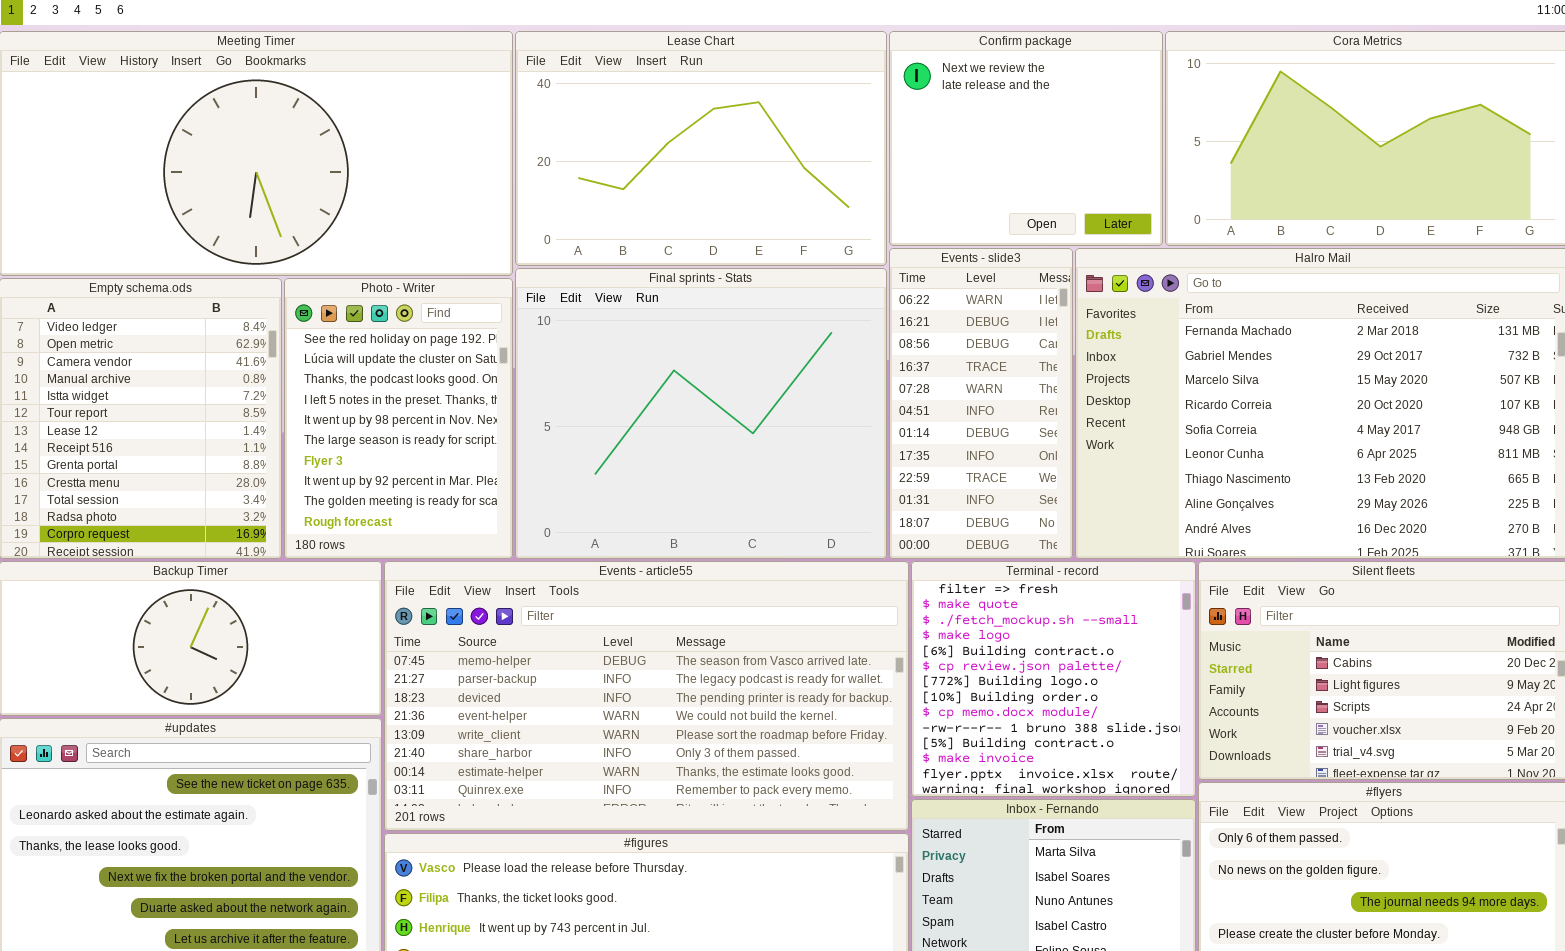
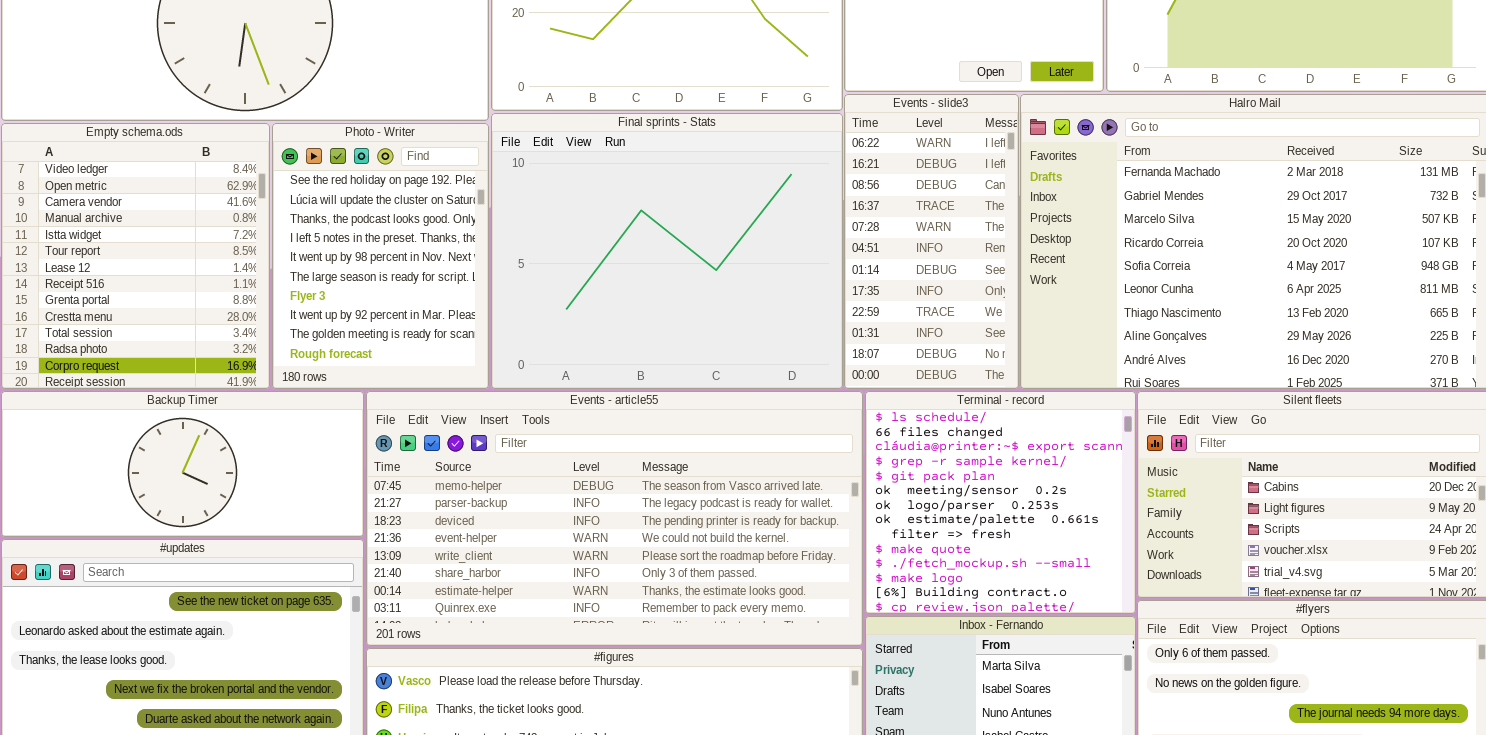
Terminal - record: [911,561,1196,797] -> [865,391,1136,614], scrolled up 8 rows

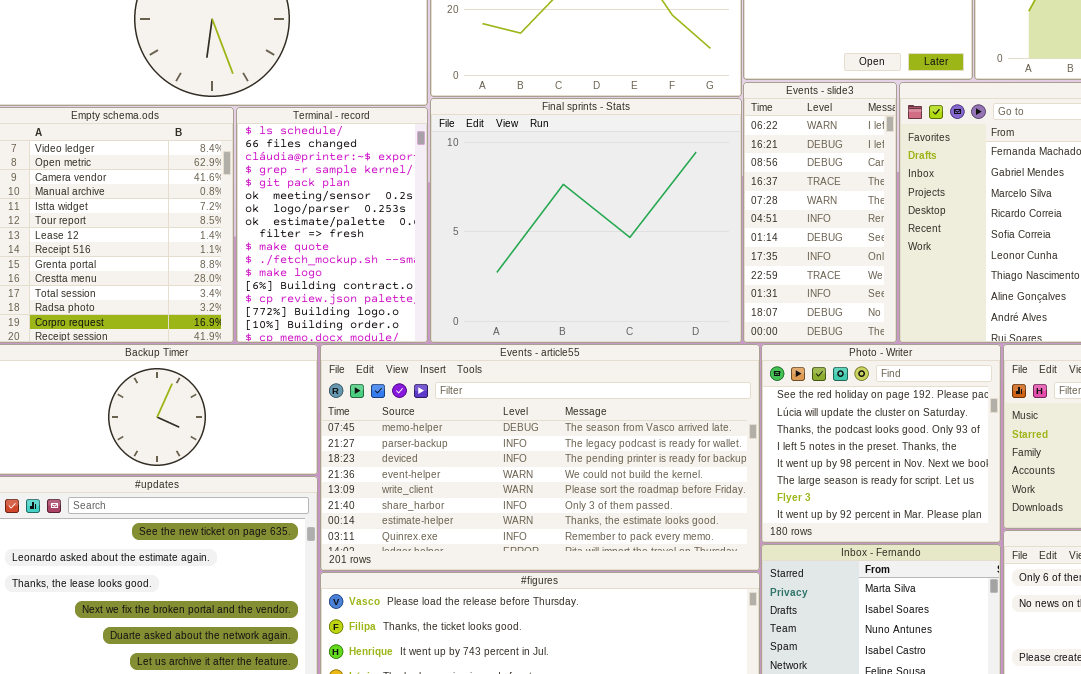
Photo - Writer: [272,123,489,389] -> [761,344,1001,543], moved, resized
Terminal - record: [865,391,1136,614] -> [236,107,428,343], moved, resized

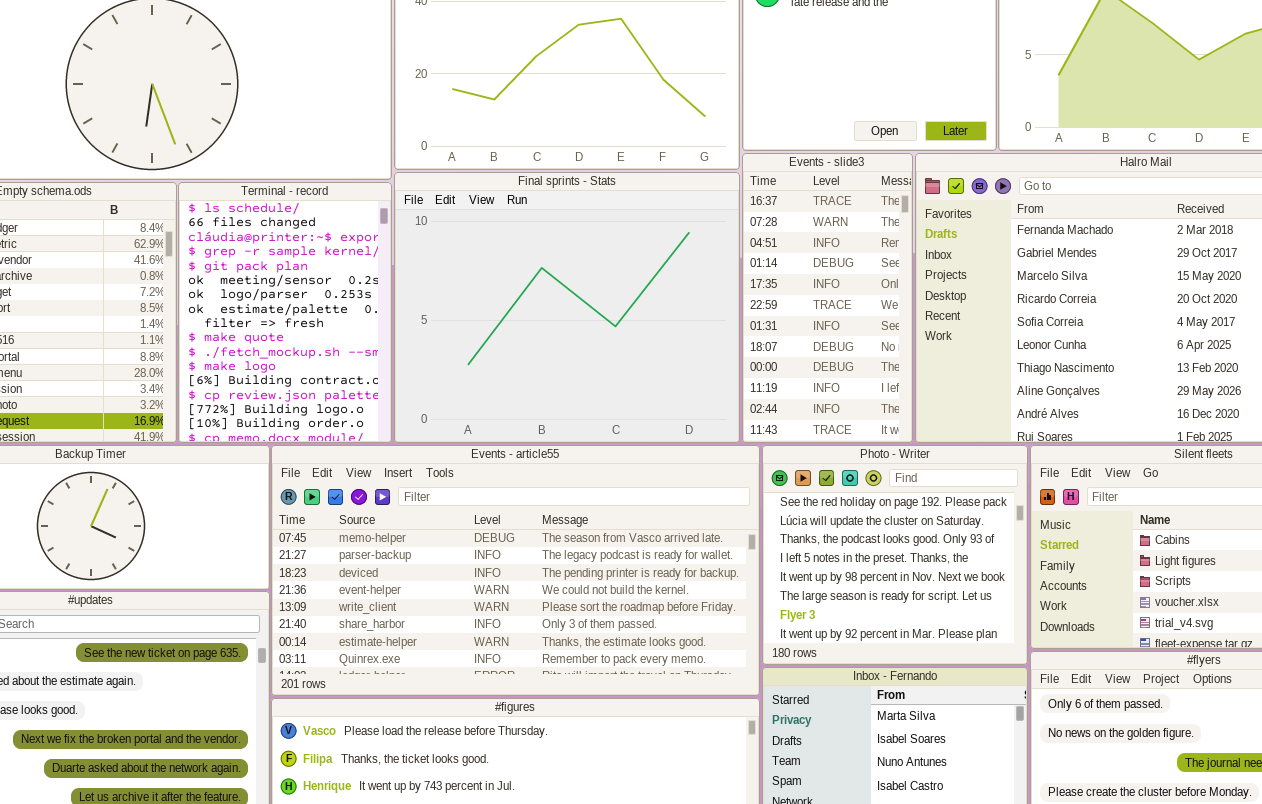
Events - slide3: [743,82,897,343] -> [742,153,913,443], scrolled down 3 rows

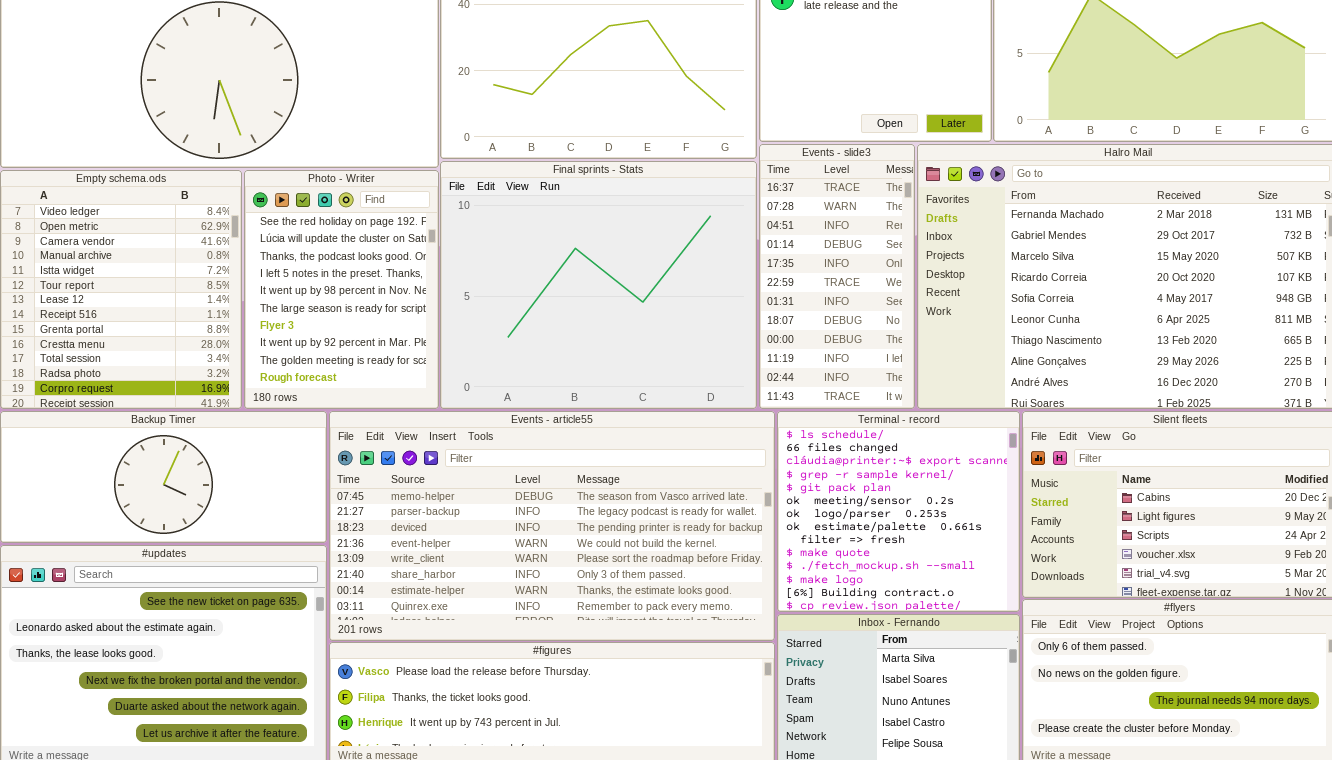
Terminal - record: [178,182,392,443] -> [777,411,1020,612], moved, resized
Photo - Writer: [762,445,1028,665] -> [244,170,439,409], moved, resized

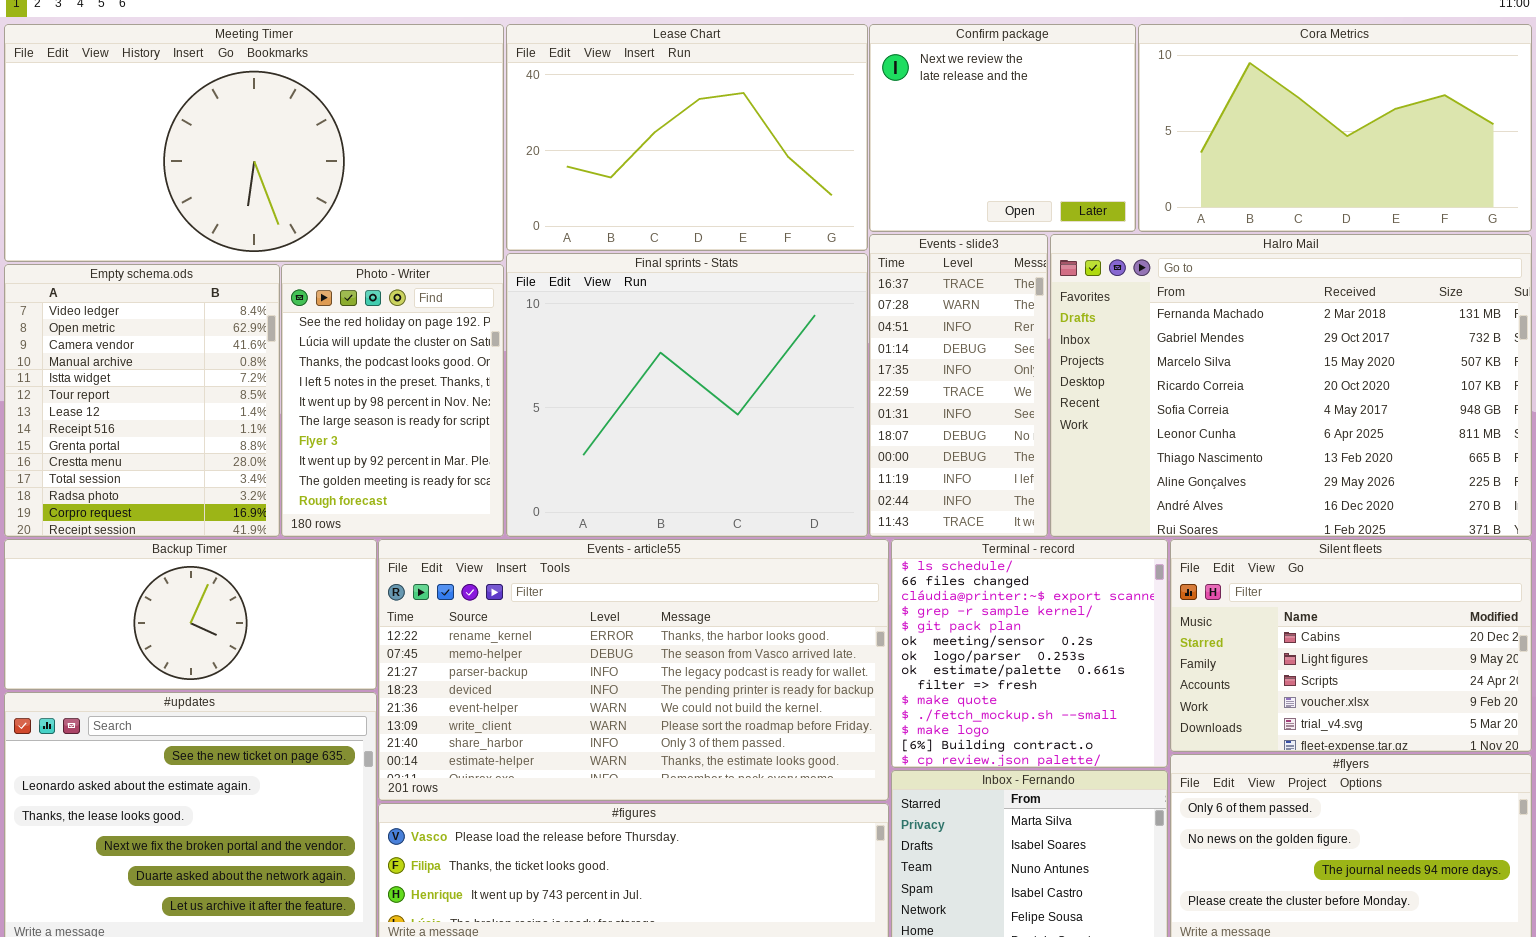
Events - article55: [329,411,775,641] -> [378,539,889,801], scrolled up 1 row

